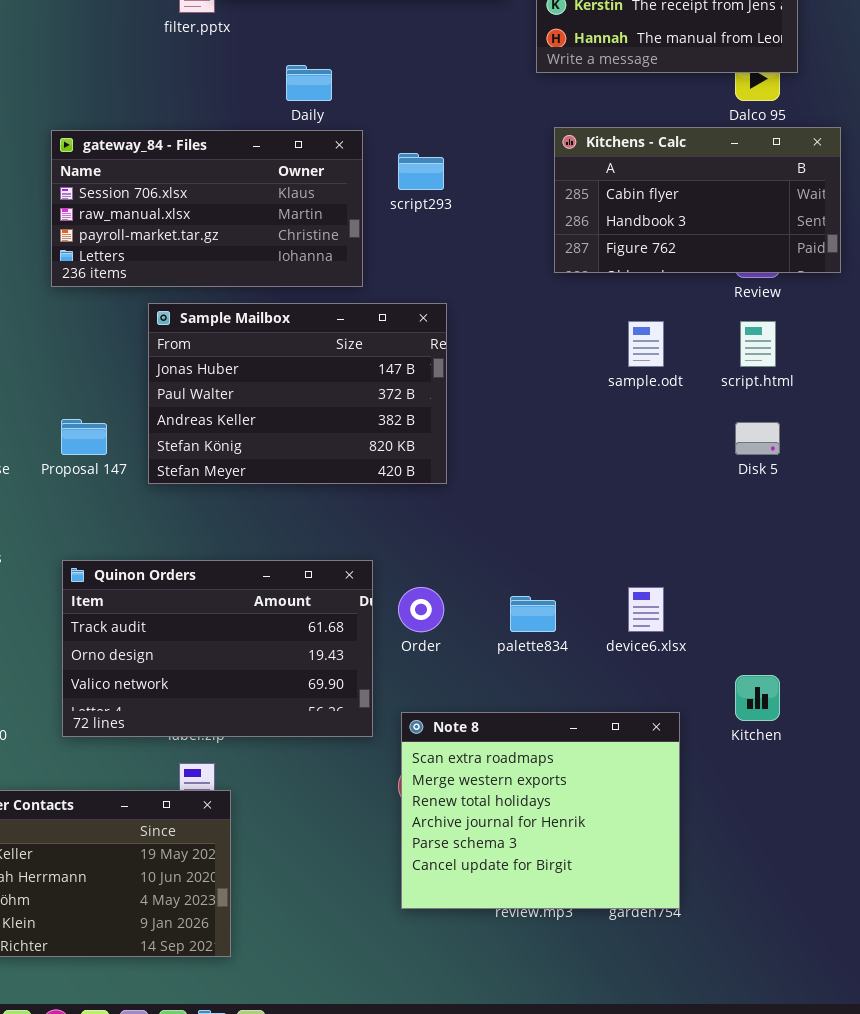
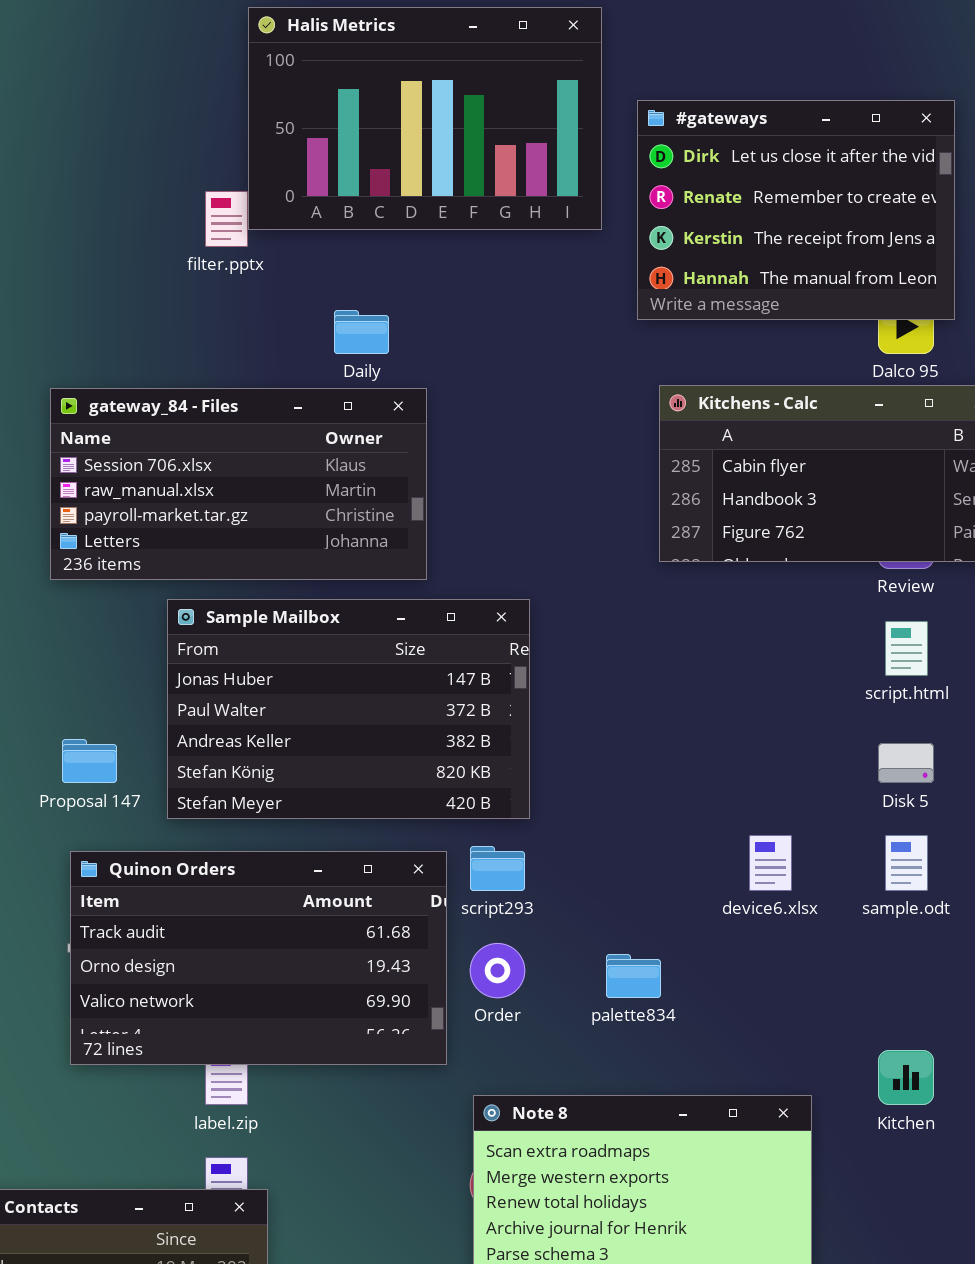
script293: [398,153,444,190] -> [470,846,525,891], moved
sample.odt: [628,321,664,367] -> [885,835,928,891], moved
Quinon Orders: [62,560,373,737] -> [70,851,447,1065], moved
device6.xlsx: [628,587,664,632] -> [749,835,792,891], moved

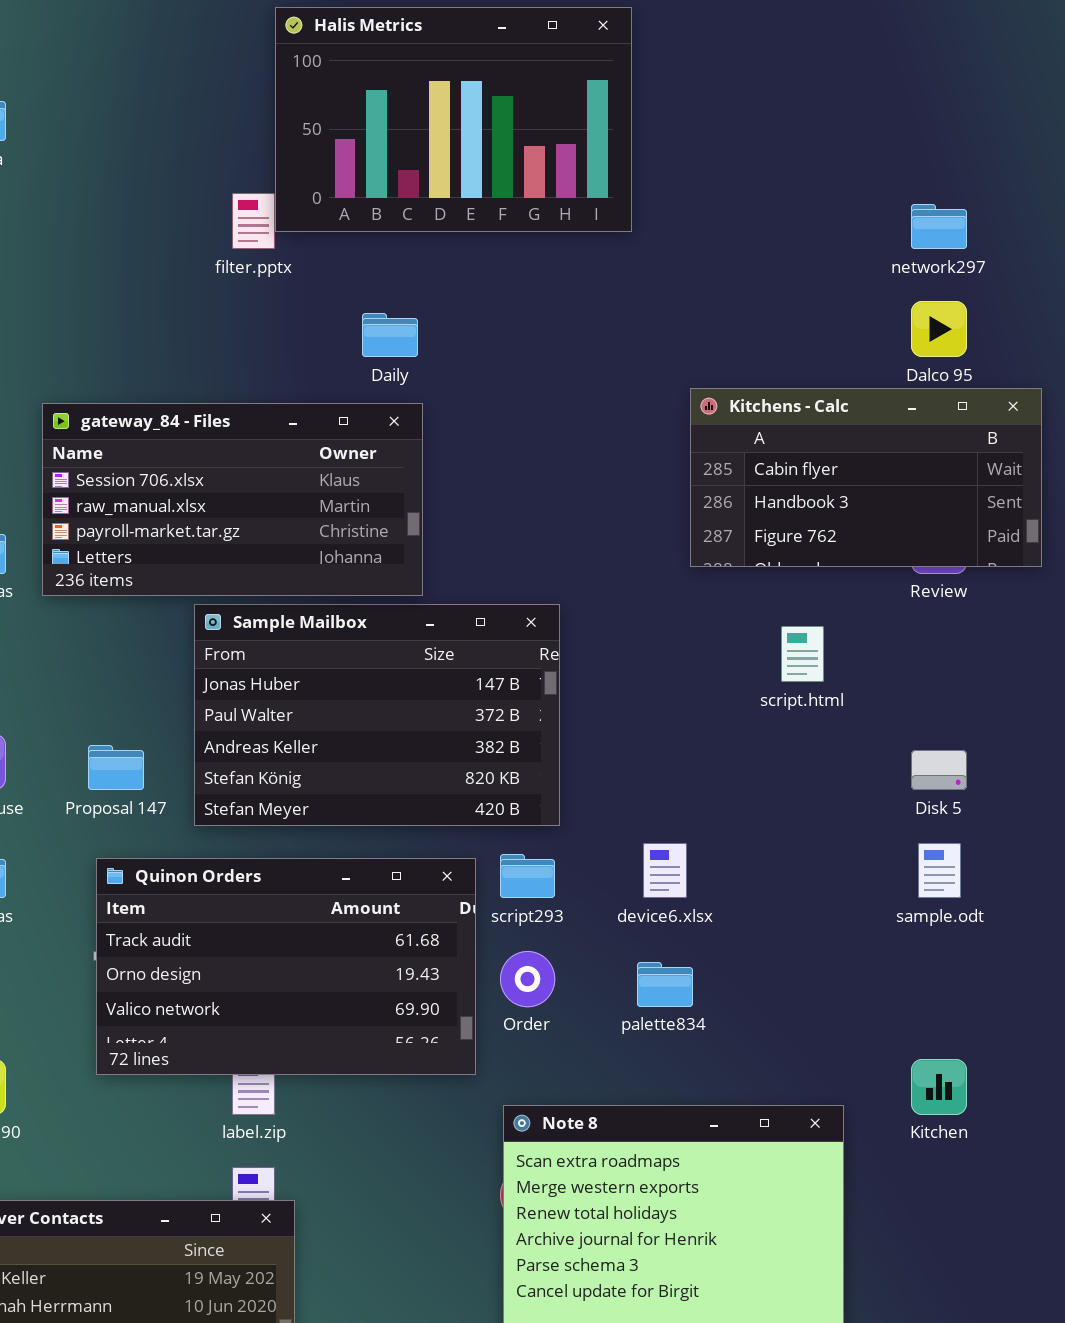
#gateways: [637,100,955,320] -> none, closed
gateway_84 - Files: [50,388,427,580] -> [42,403,423,596], moved
script.html: [885,621,928,676] -> [781,626,824,682], moved
device6.xlsx: [749,835,792,891] -> [643,843,687,898], moved

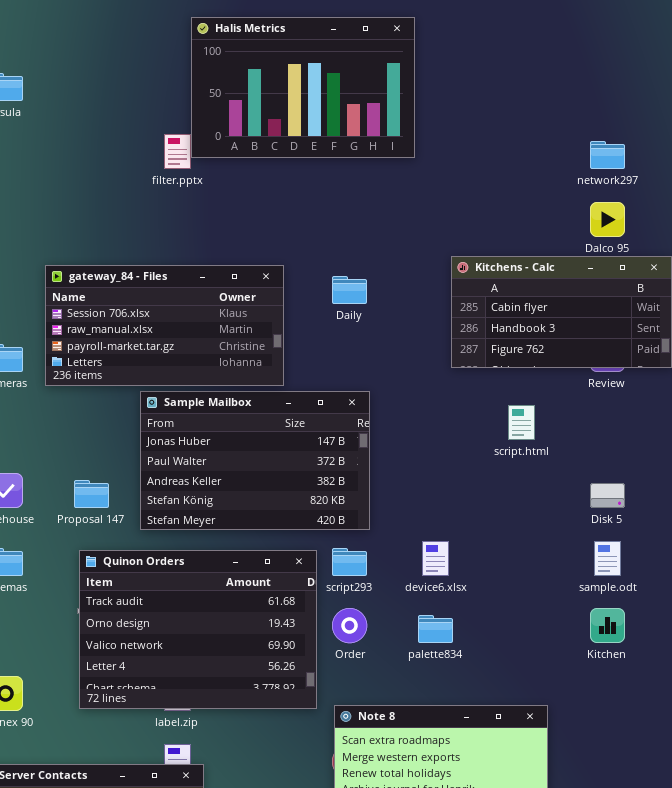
Daily: [362,313,418,357] -> [332,276,367,304], moved
Quinon Orders: [96,858,476,1075] -> [79,550,317,709], resized
Kitchen: [911,1059,967,1115] -> [590,608,625,643], moved

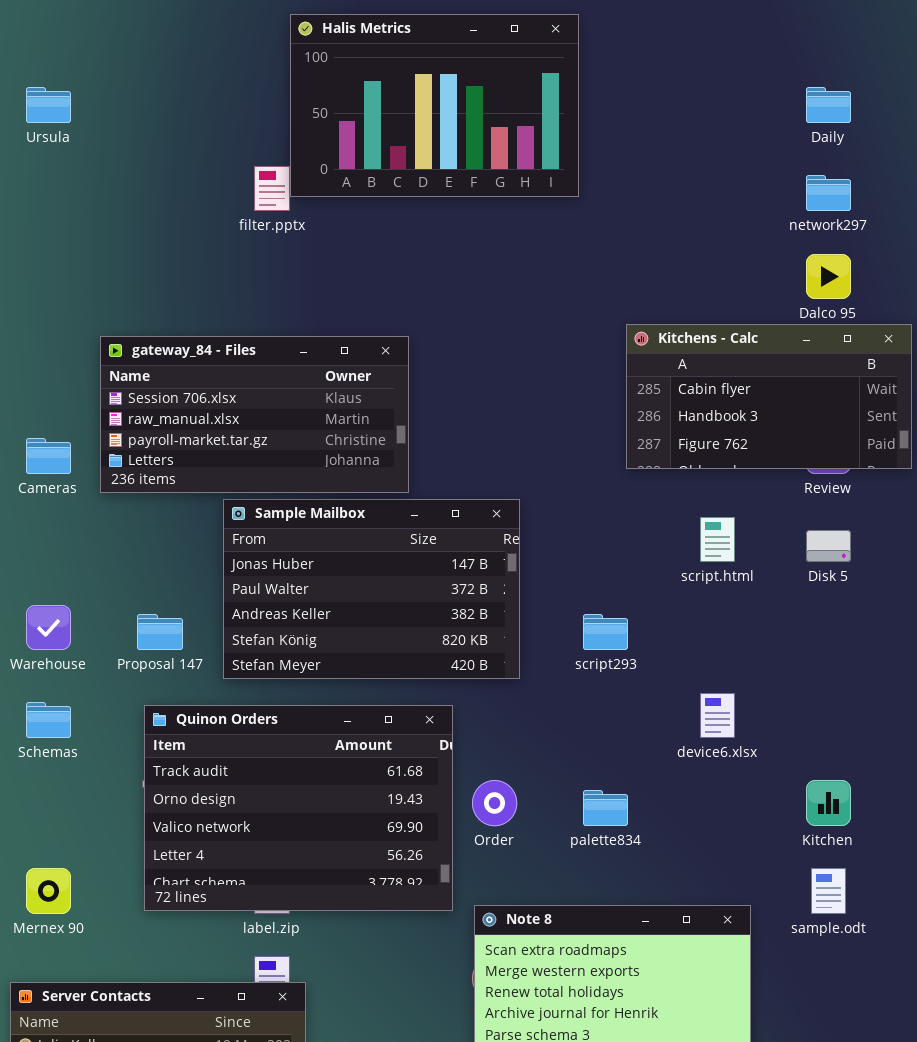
Daily: [332,276,367,304] -> [806,87,851,123], moved
Disk 5: [590,483,625,508] -> [806,530,851,562], moved
device6.xlsx: [422,541,449,576] -> [700,693,735,738], moved
sample.odt: [594,541,621,576] -> [811,868,846,914], moved
script293: [332,548,367,576] -> [583,614,628,650], moved

